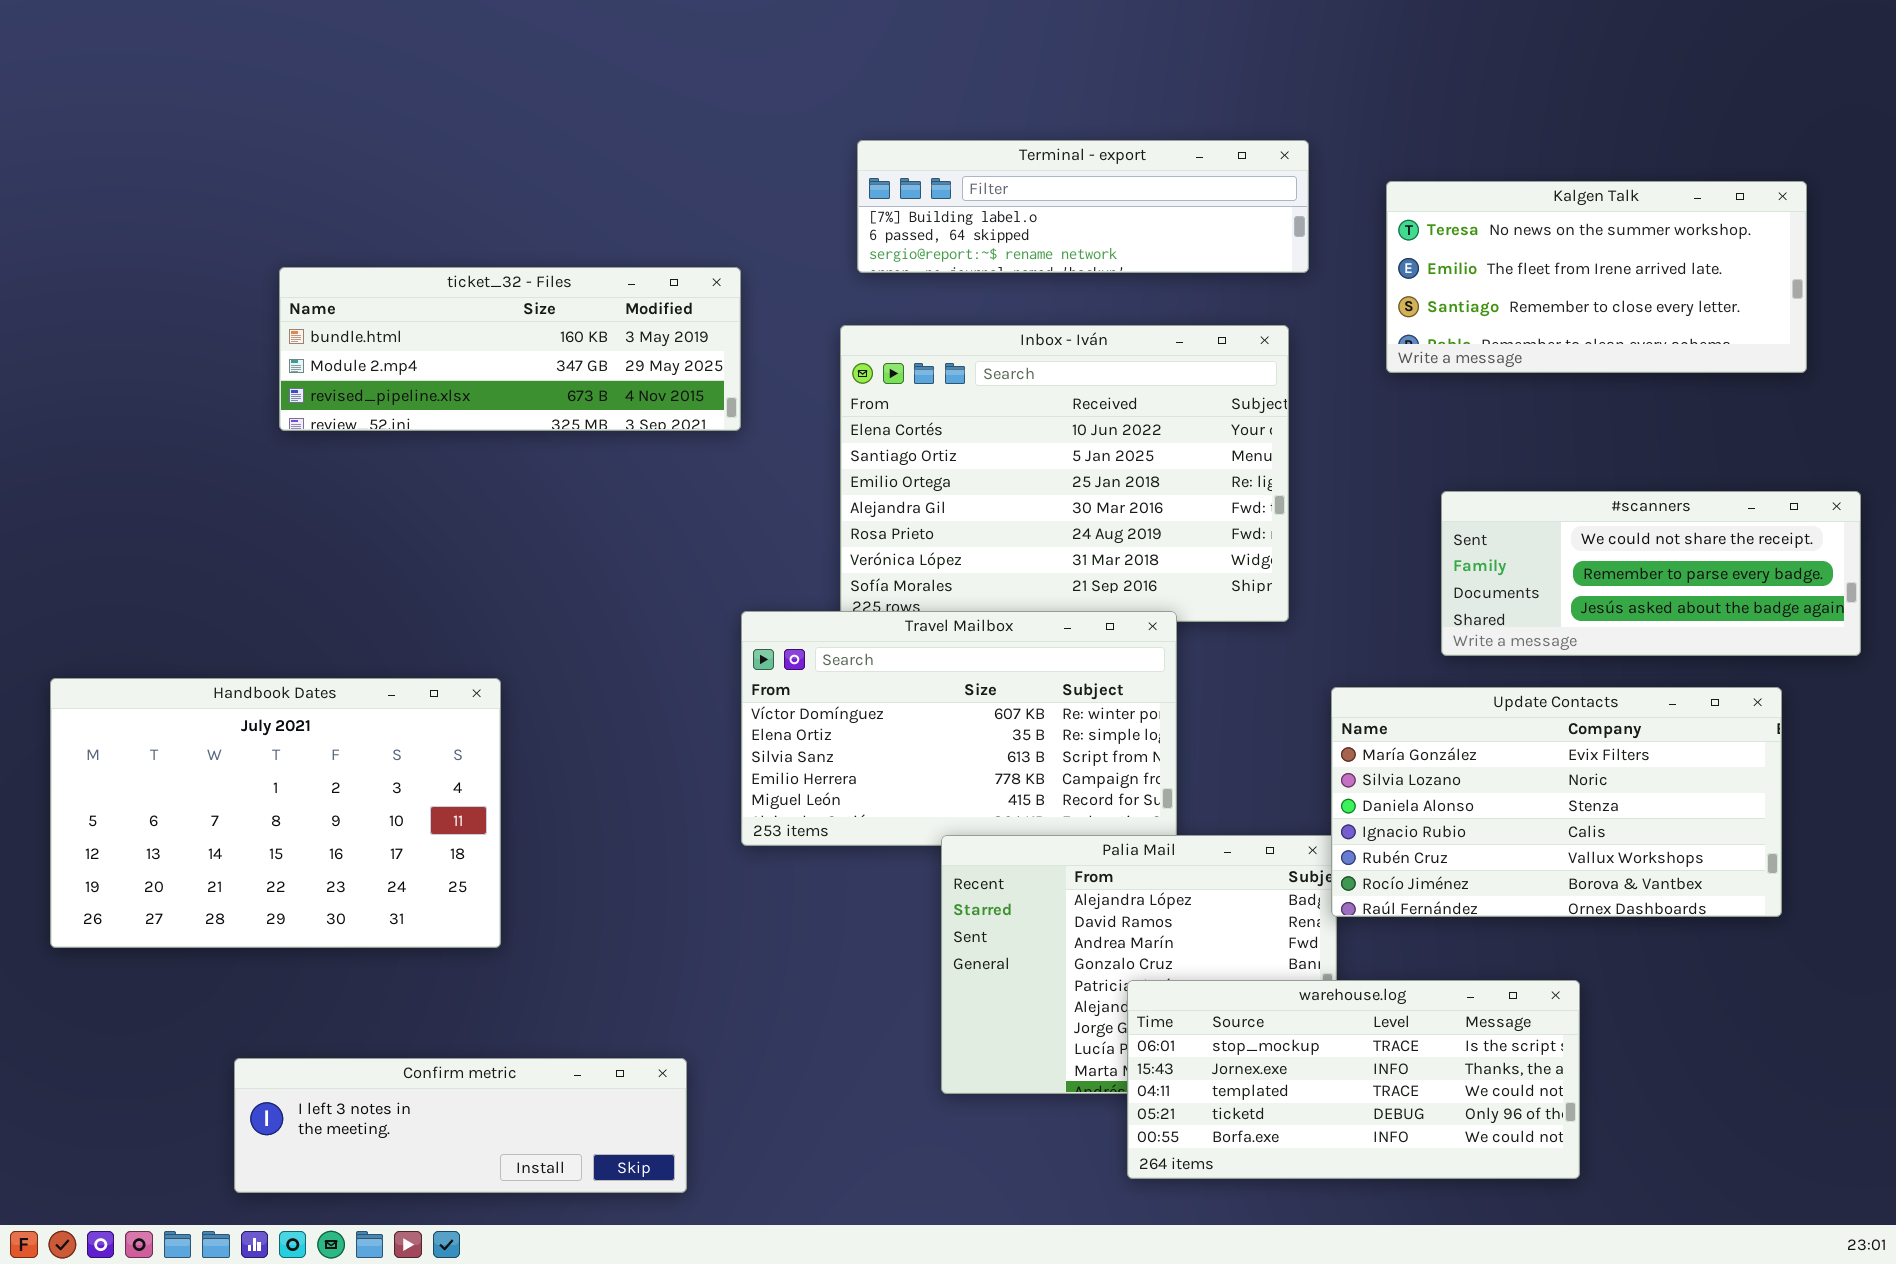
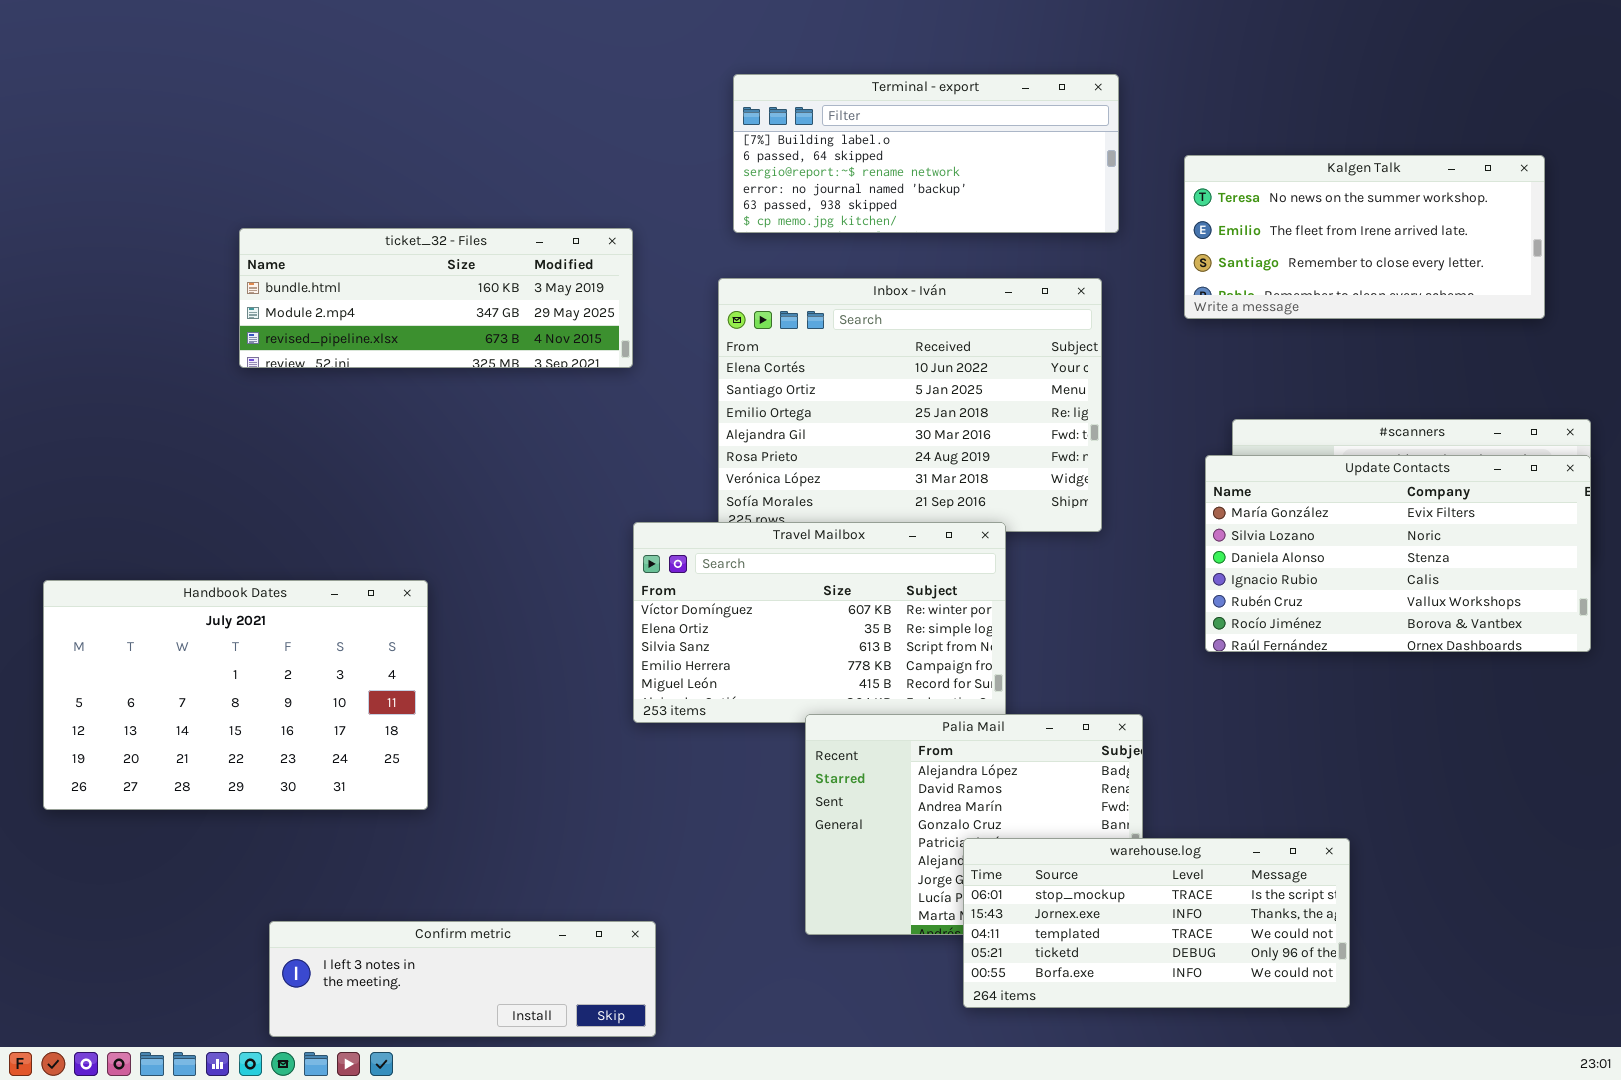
Terminal - export: [857,140,1309,273] -> [733,74,1119,233], resized
Update Contacts: [1331,687,1782,917] -> [1205,455,1591,652], moved
Confirm metric: [234,1058,687,1193] -> [269,921,656,1037], moved

